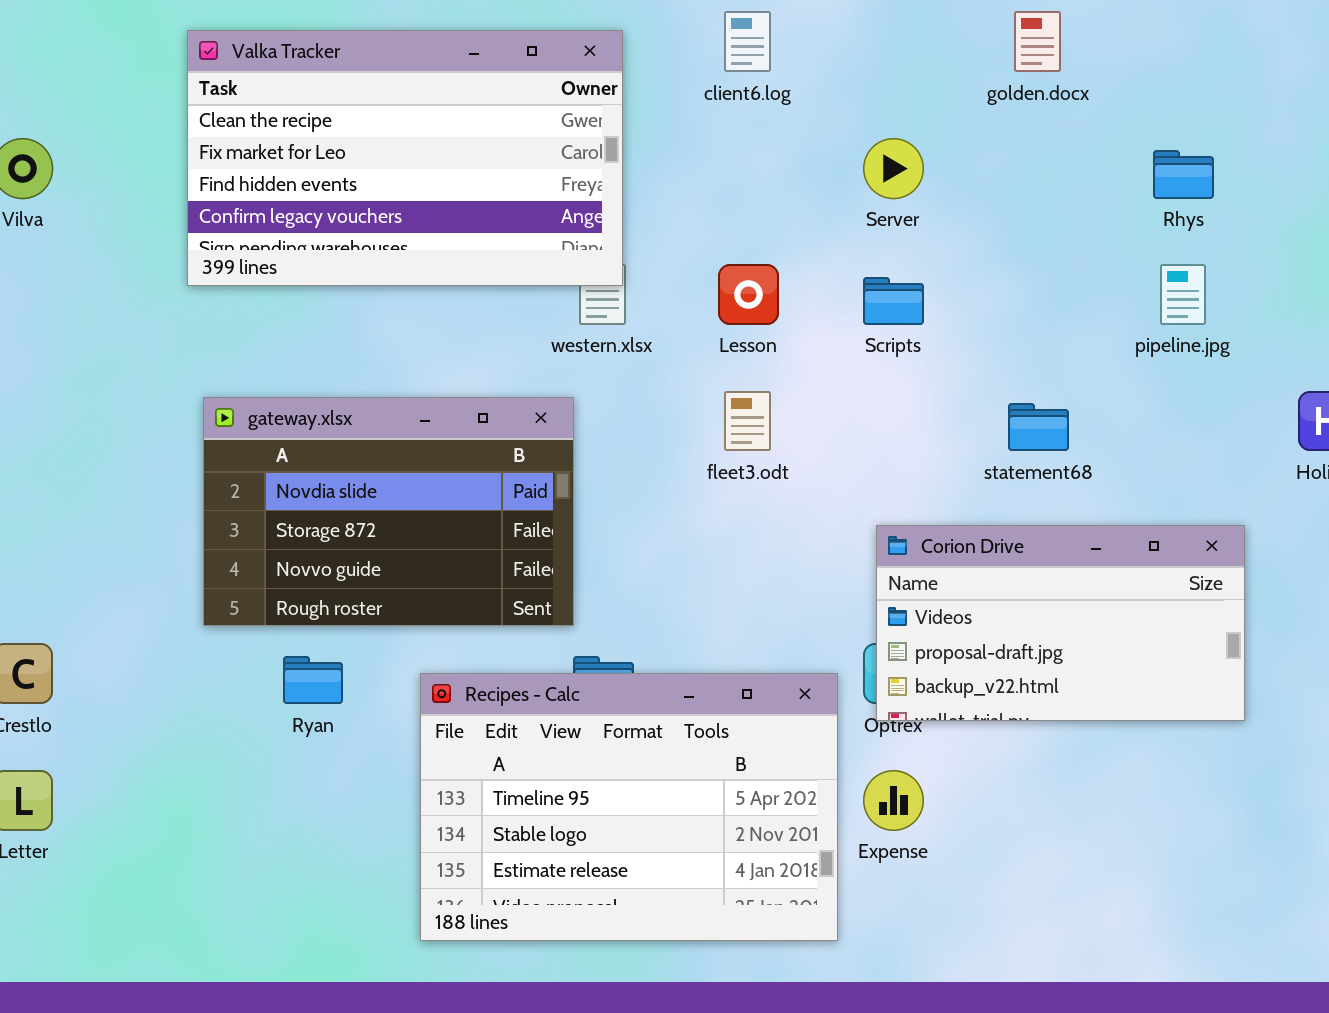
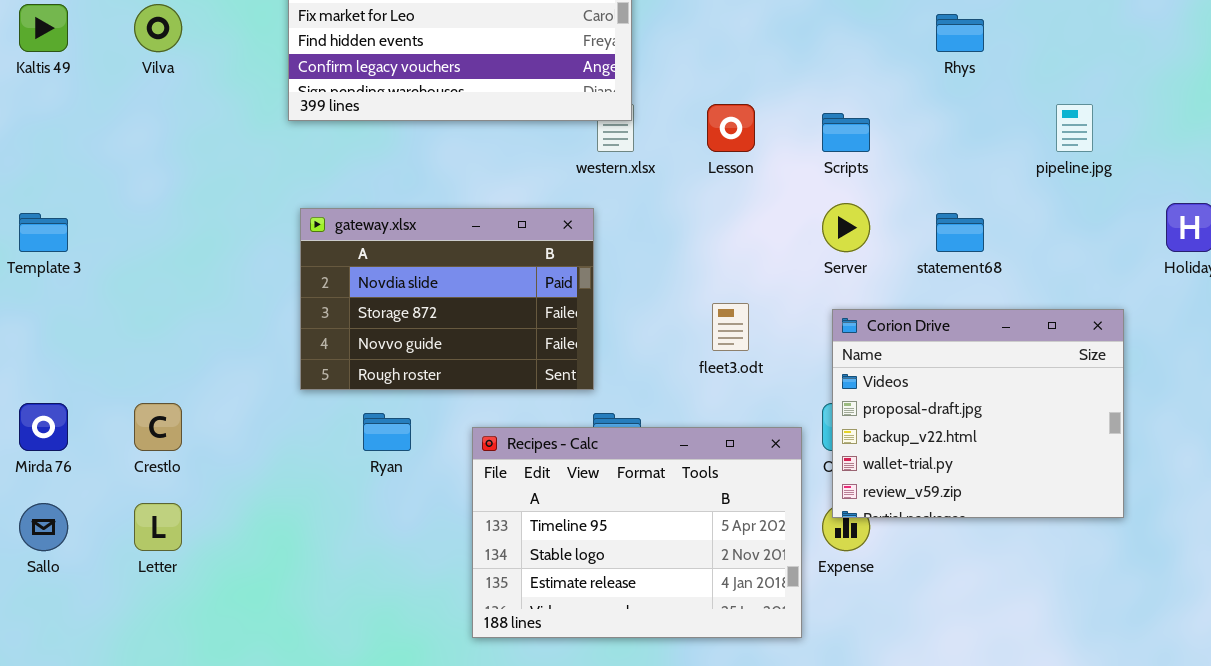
Server: [863,138,924,199] -> [822,203,870,252], moved
Rhys: [1153,150,1214,199] -> [936,14,984,52], moved
fleet3.odt: [724,391,771,451] -> [712,303,749,351], moved
Corion Drive: [876,525,1245,721] -> [832,309,1124,518], resized

